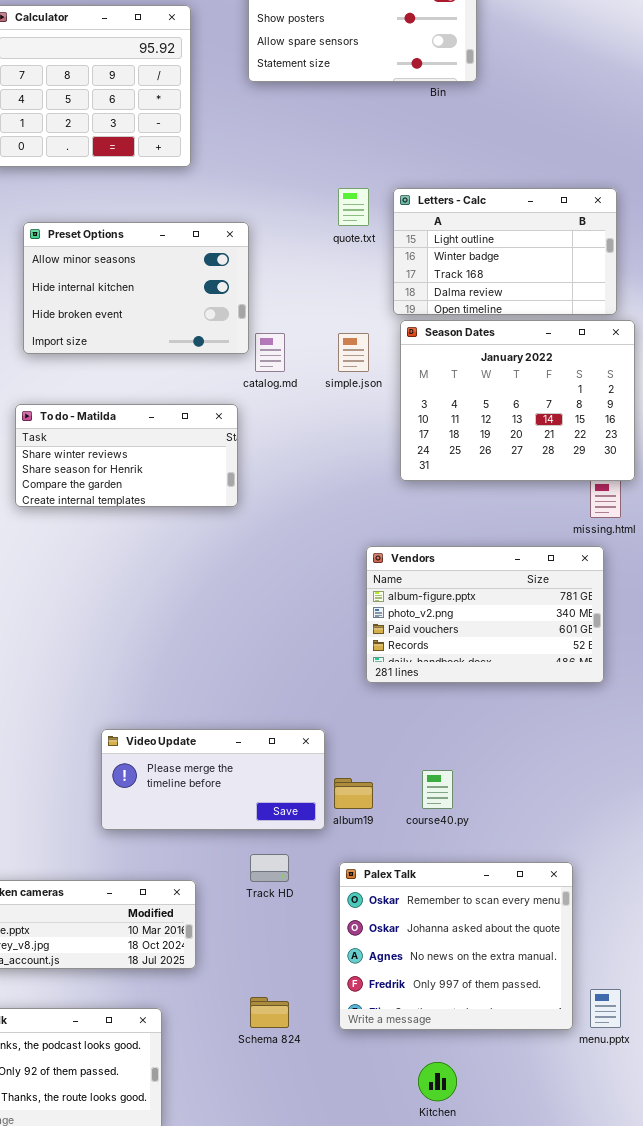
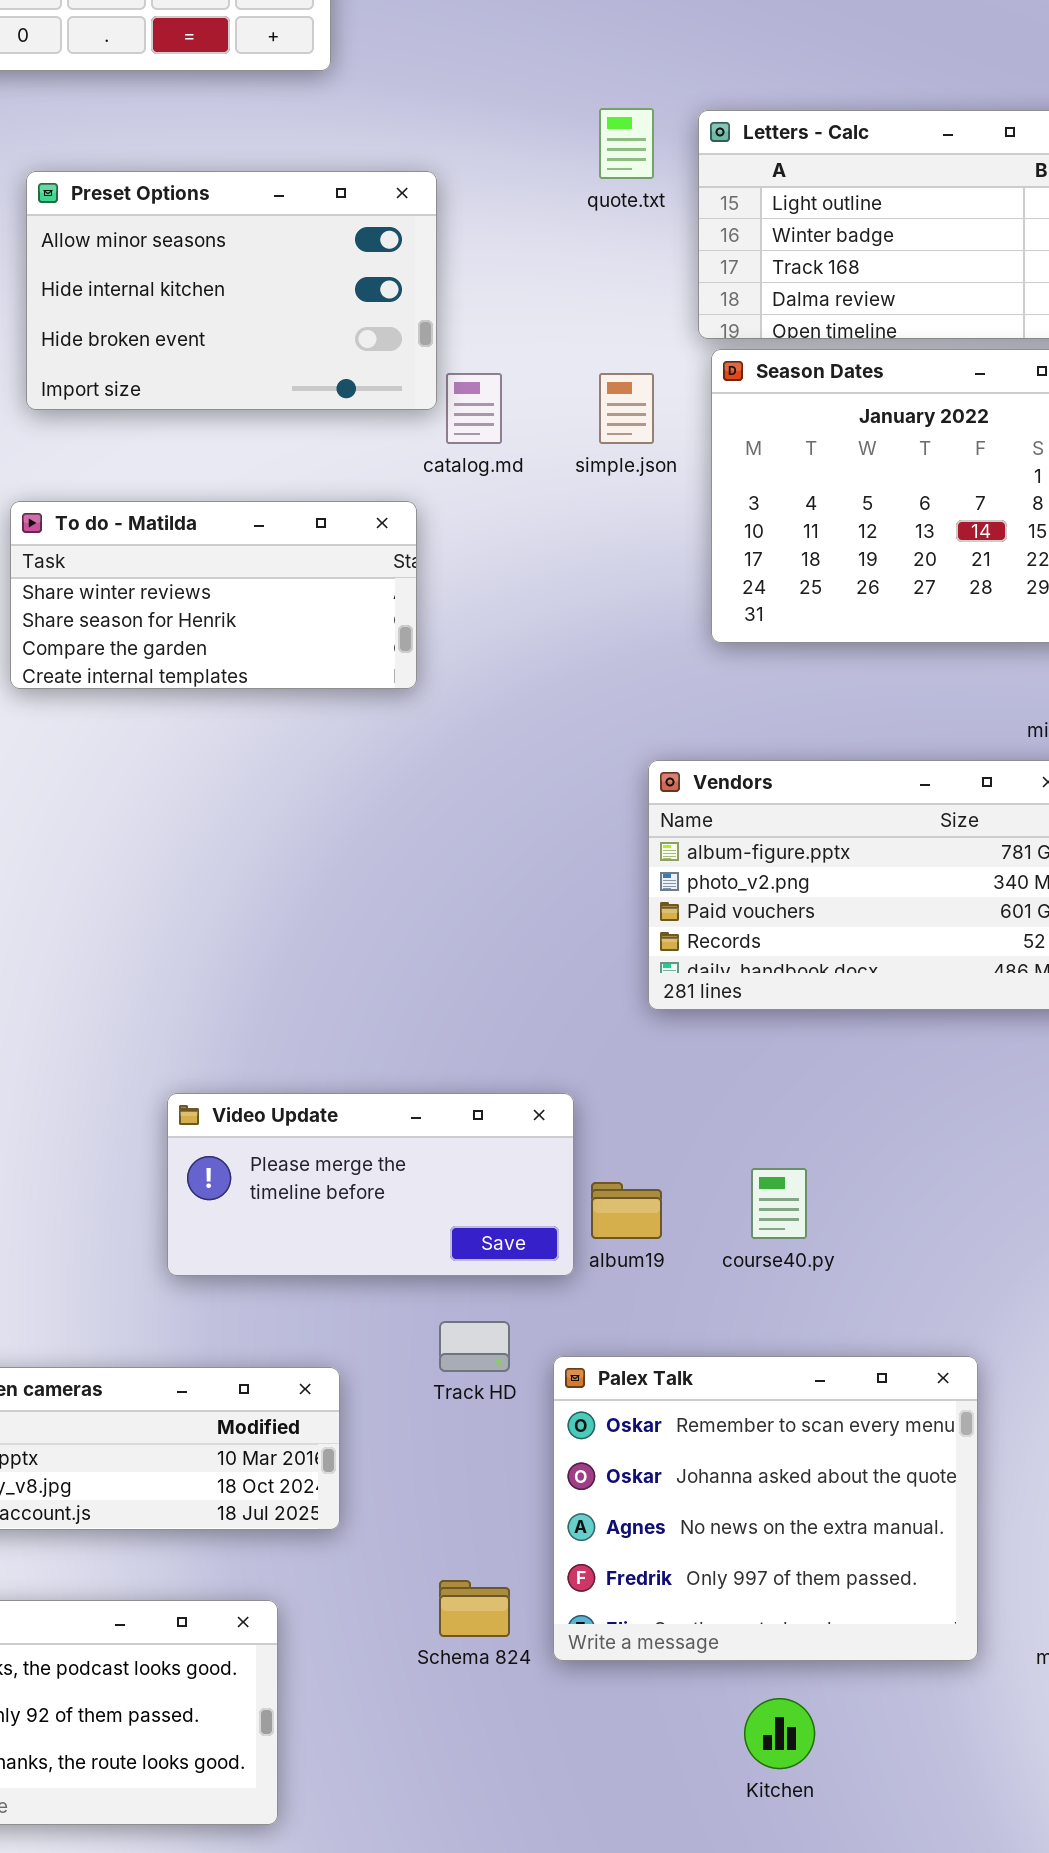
Palex Talk: [339,862,573,1030] -> [553,1356,978,1661], moved

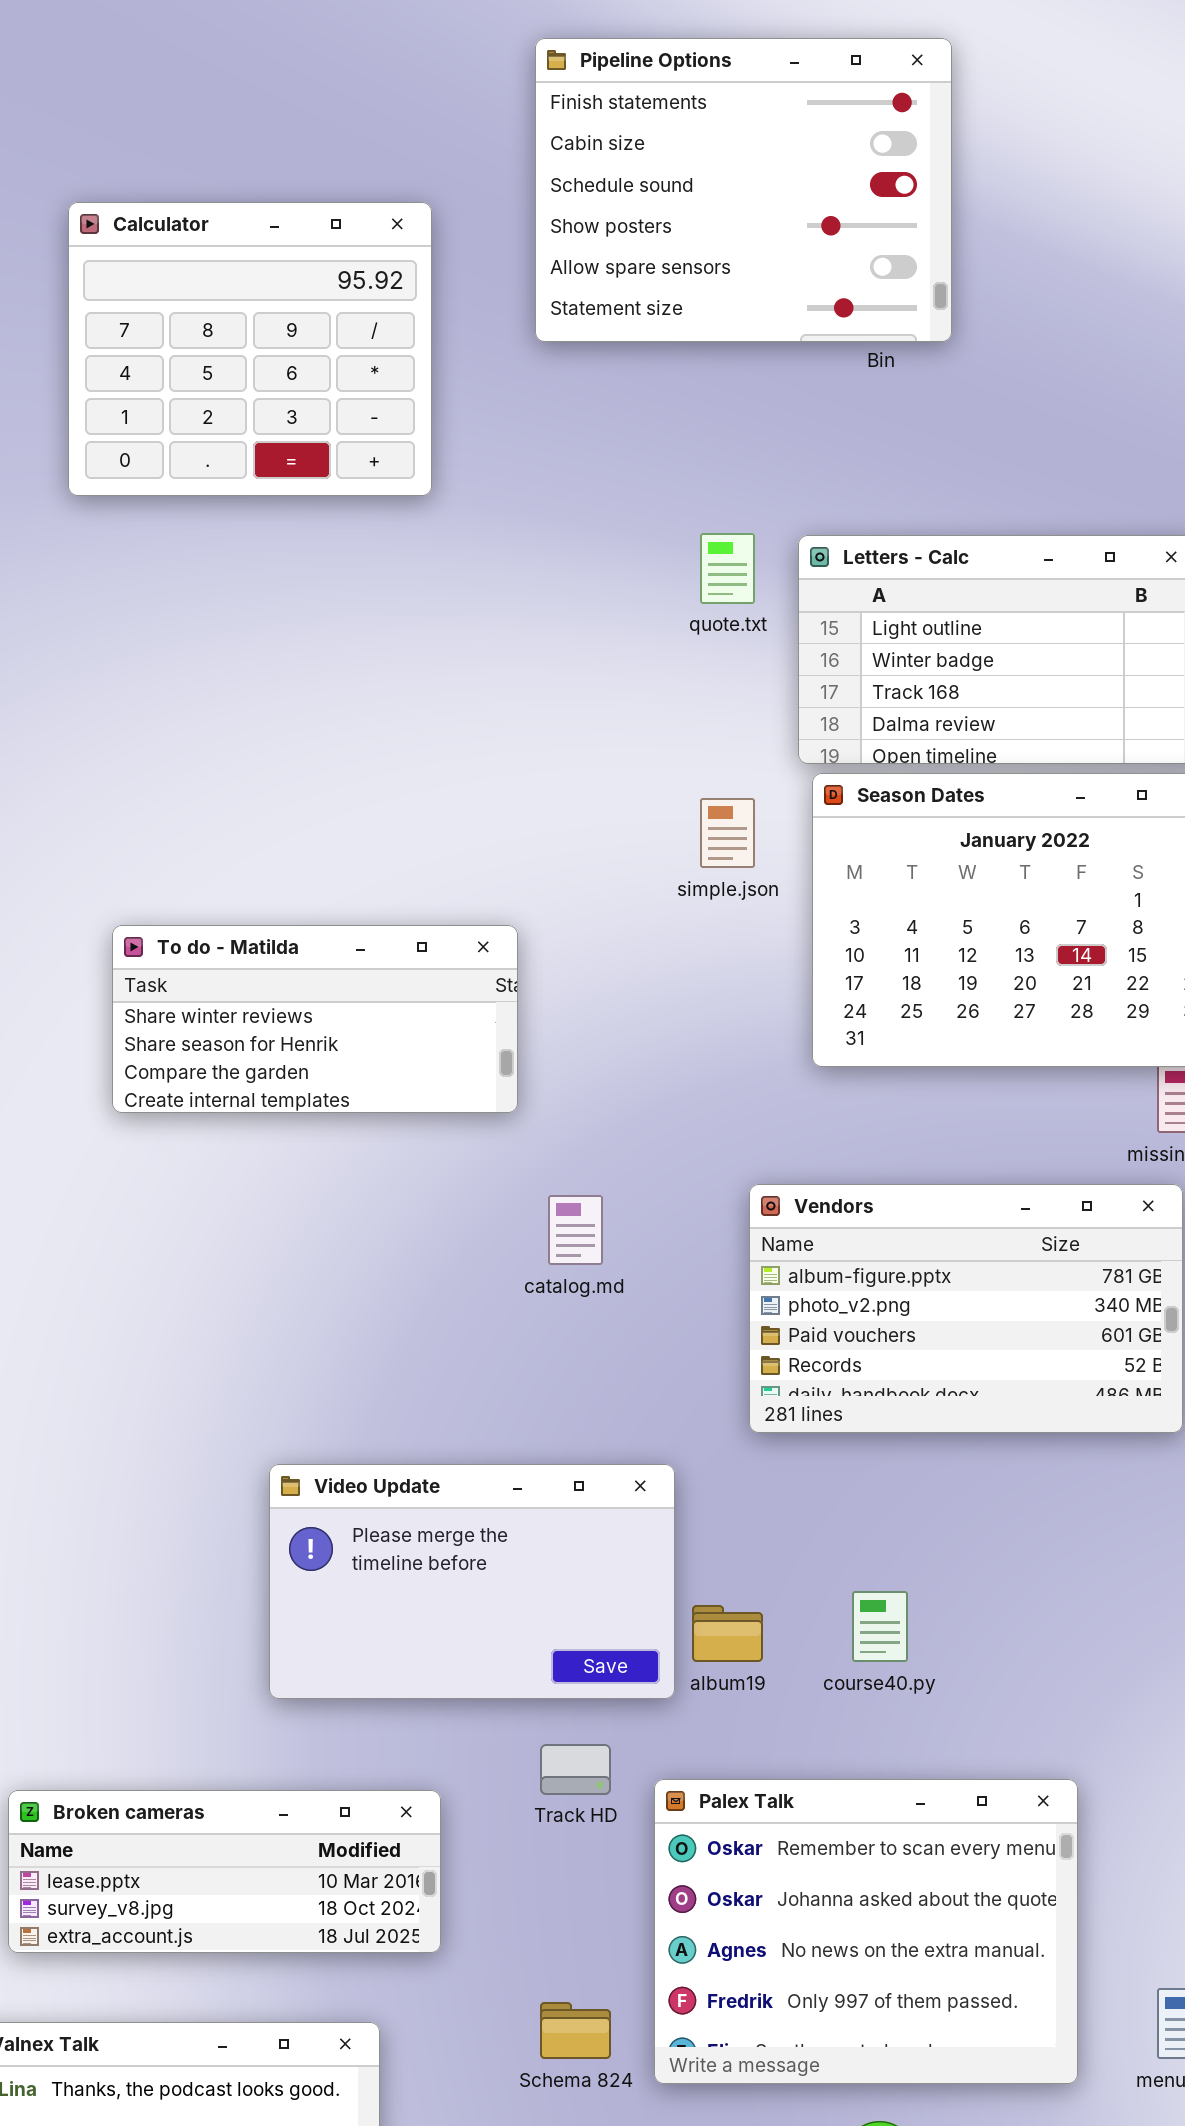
Preset Options: [26,171,437,410] -> none, closed
catalog.md: [446,373,502,444] -> [548,1195,603,1265], moved
Video Update: [167,1093,574,1276] -> [269,1464,675,1699], resized

